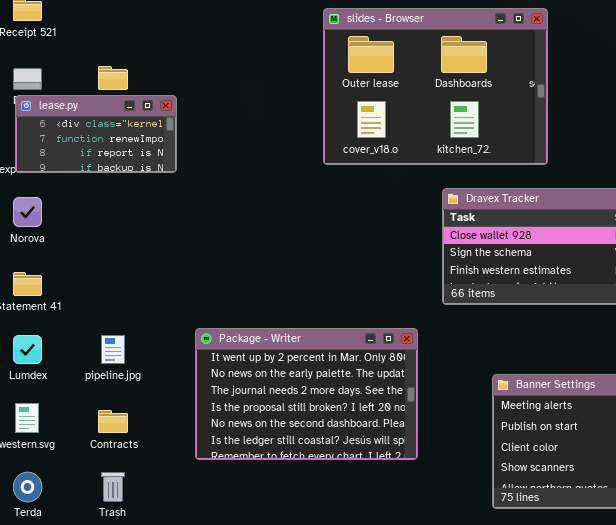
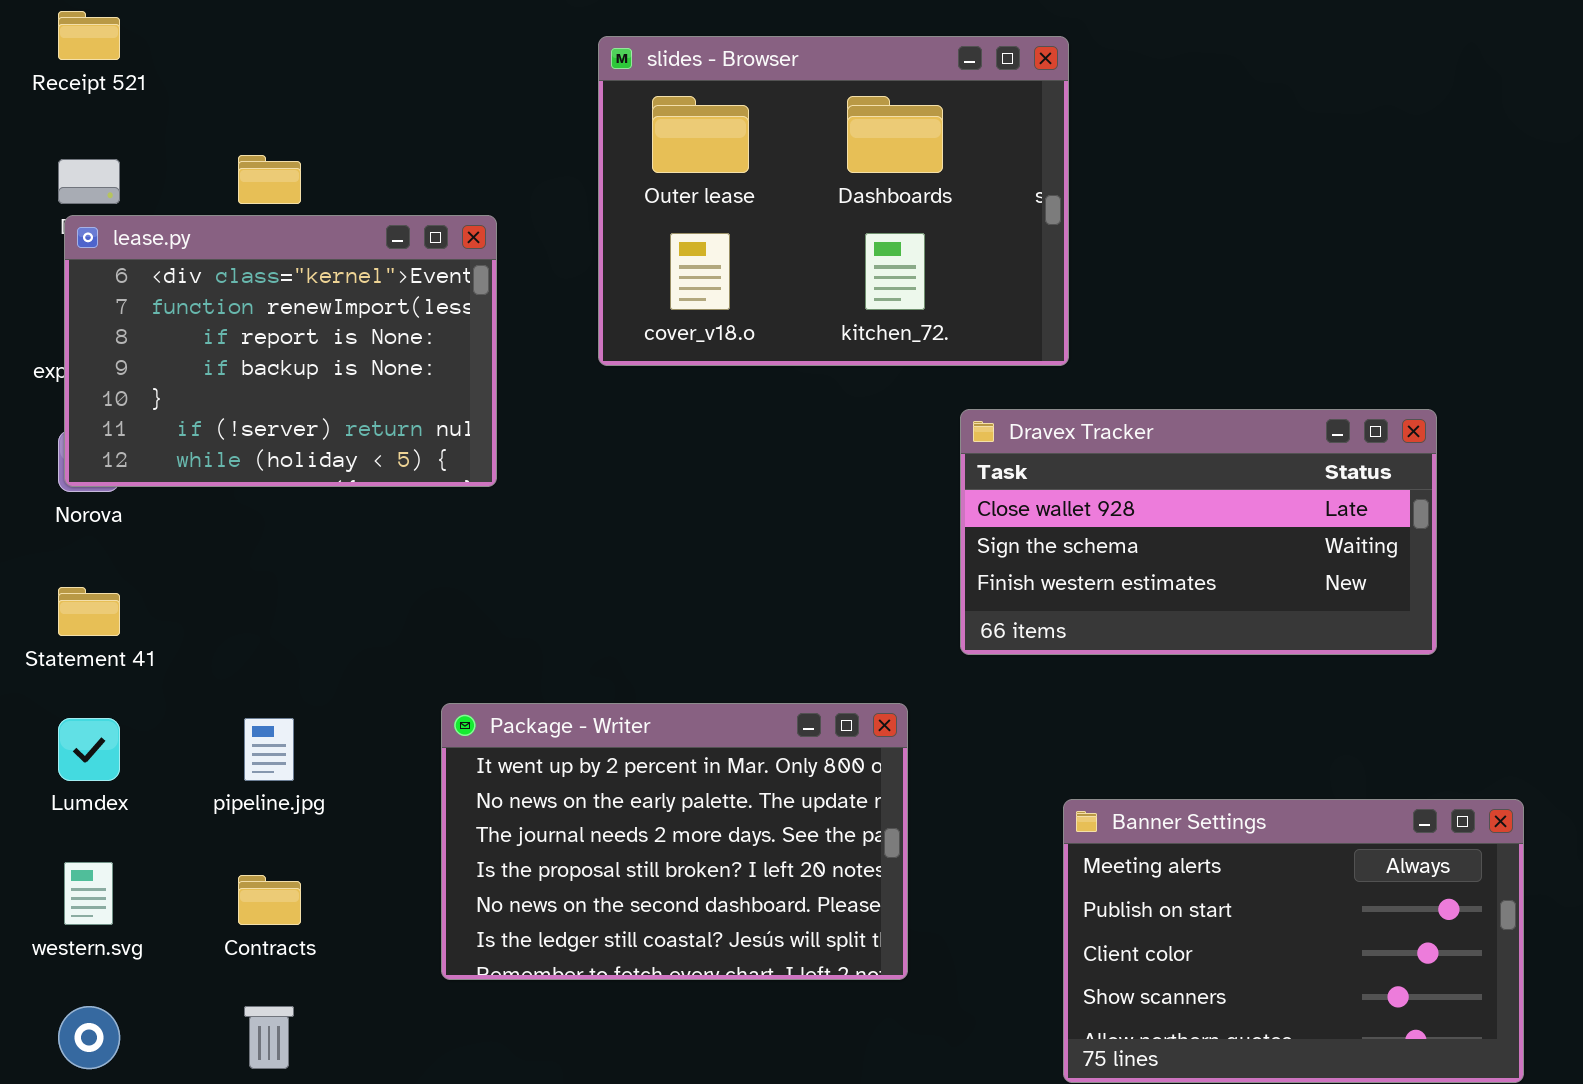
slides - Browser: [323,8,548,165] -> [598,36,1069,366], moved
lease.py: [15,95,177,173] -> [64,215,497,487], resized

